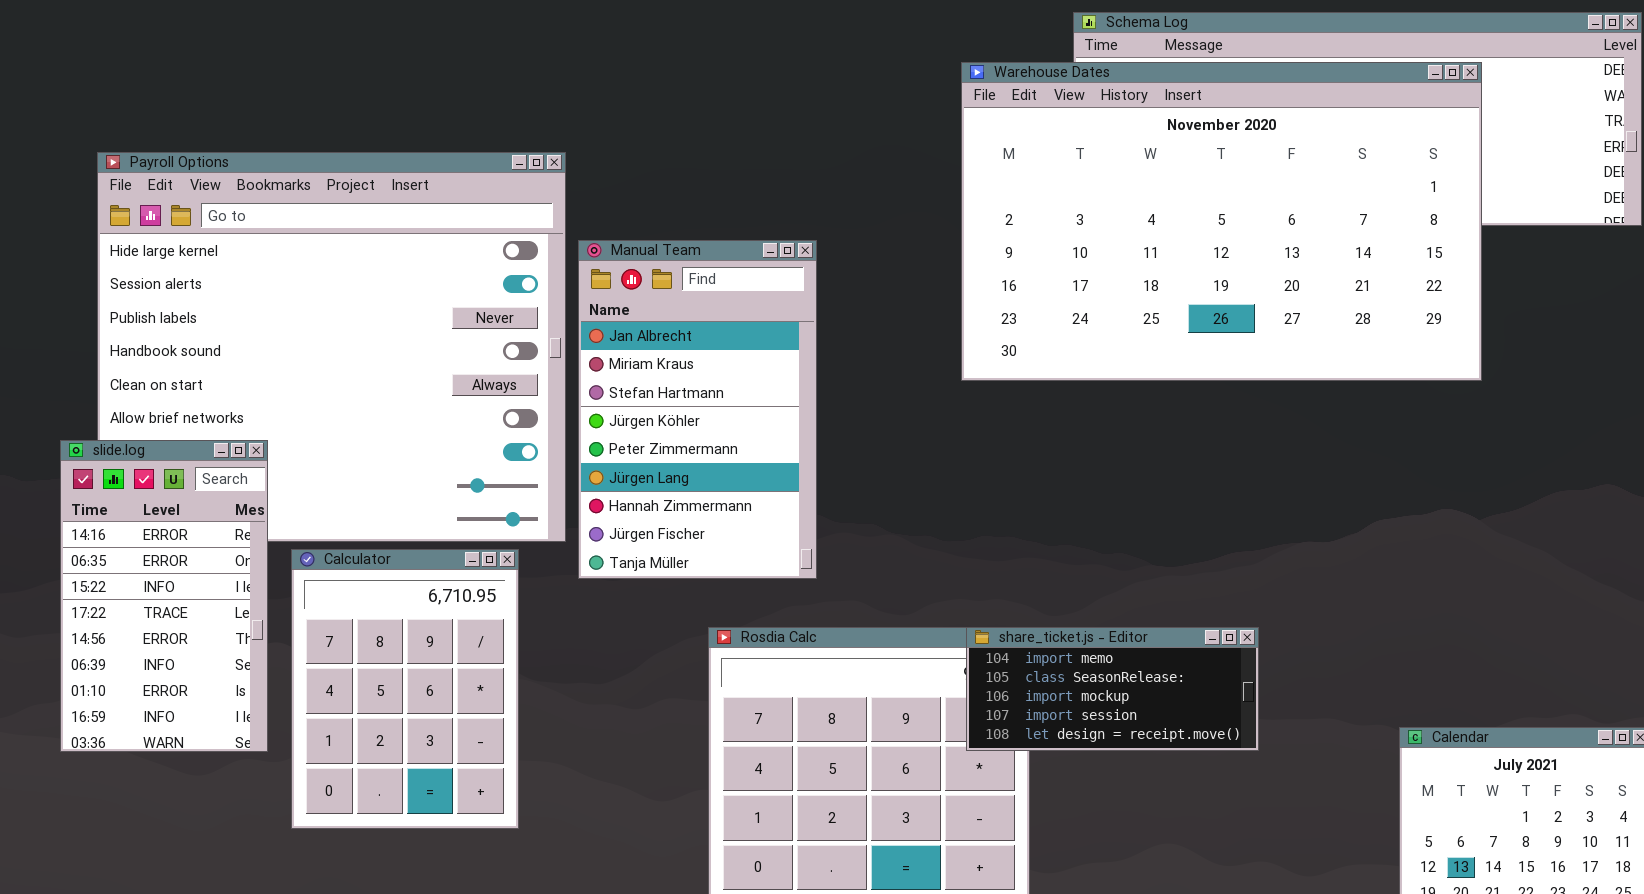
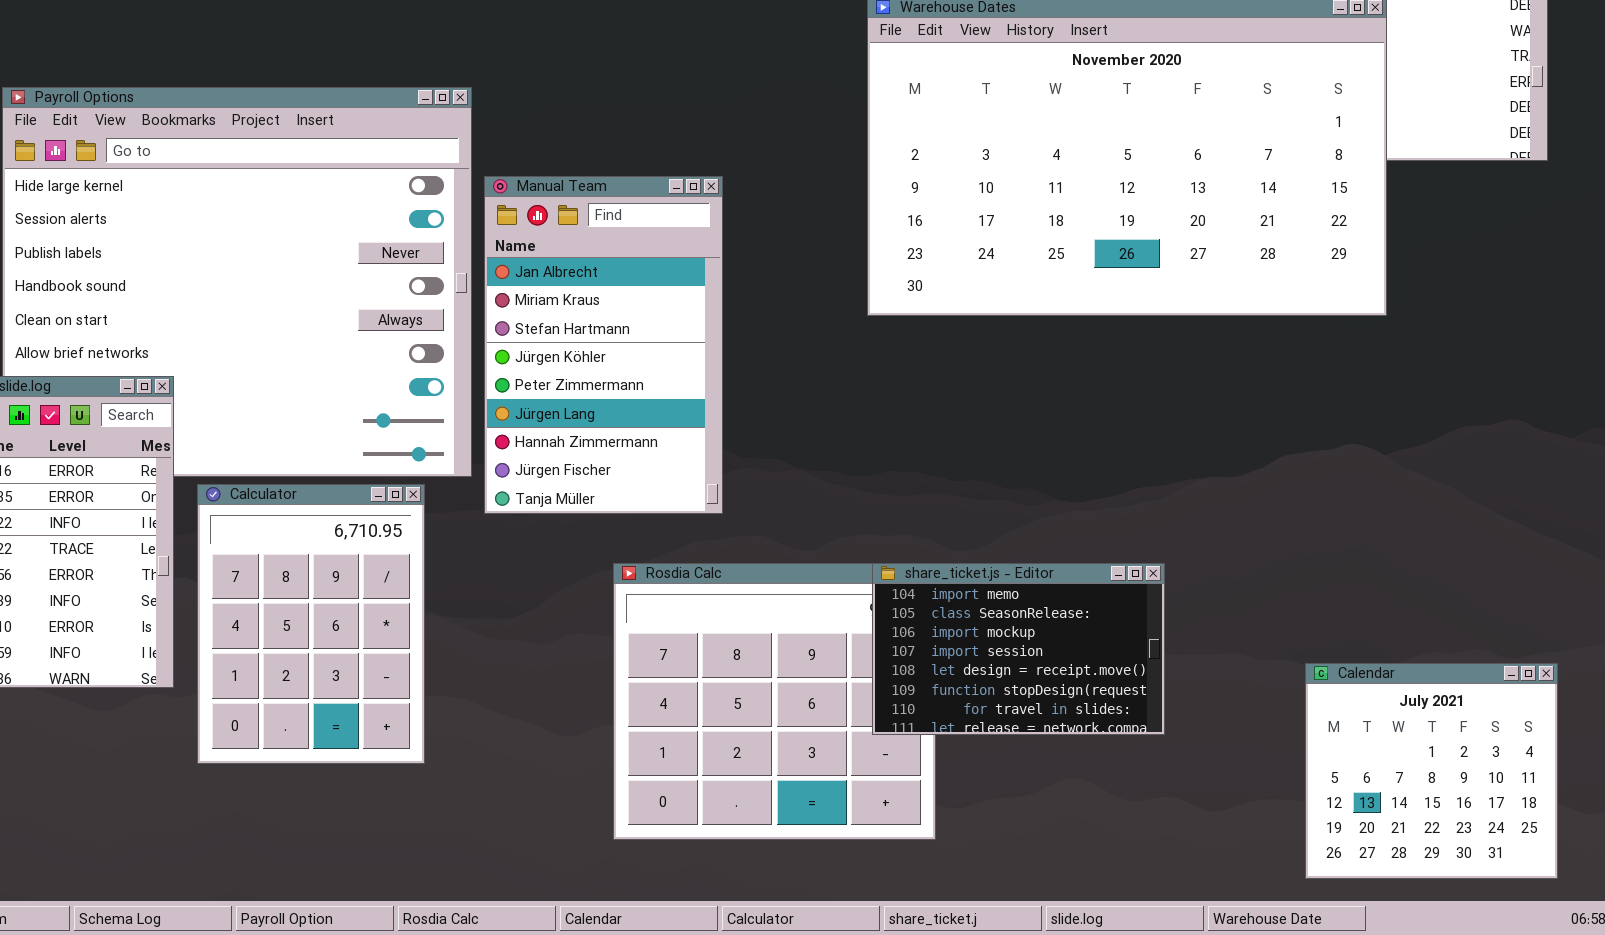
share_ticket.js - Editor: [966,627,1259,751] -> [872,563,1165,735], resized

